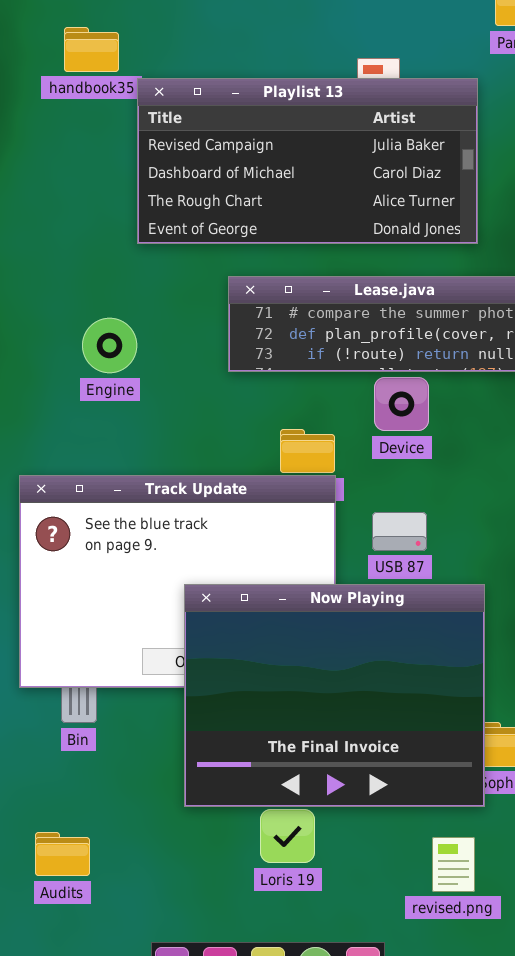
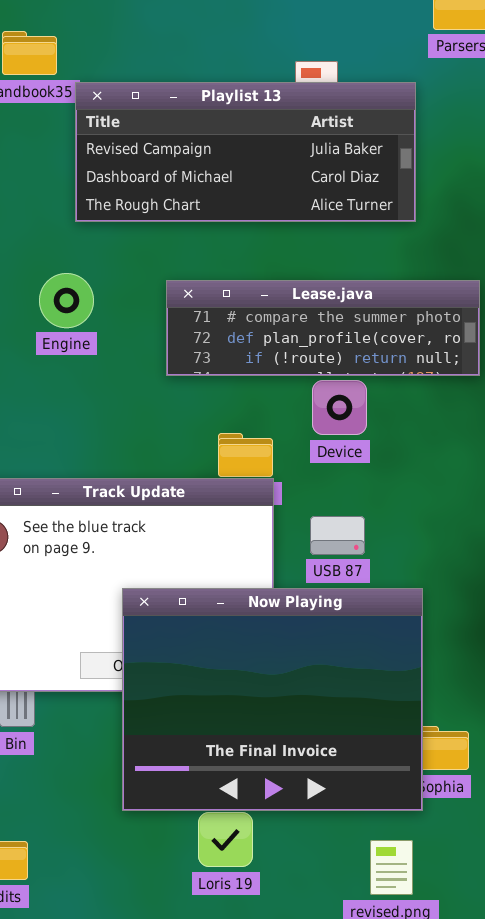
Playlist 13: [137,78,478,244] -> [75,82,416,222], resized
Engine: [82,318,137,373] -> [39,273,94,328], moved

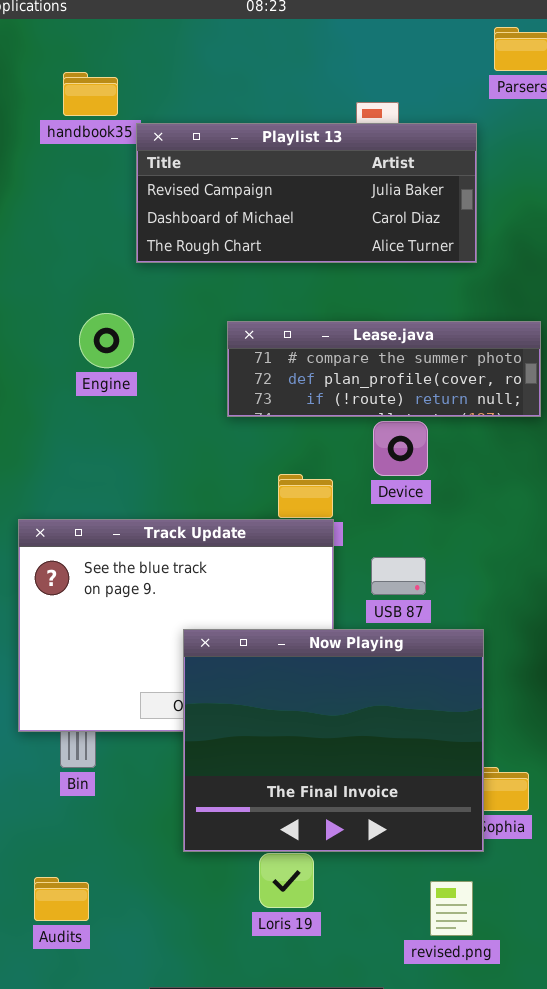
Engine: [39,273,94,328] -> [79,313,134,368], moved

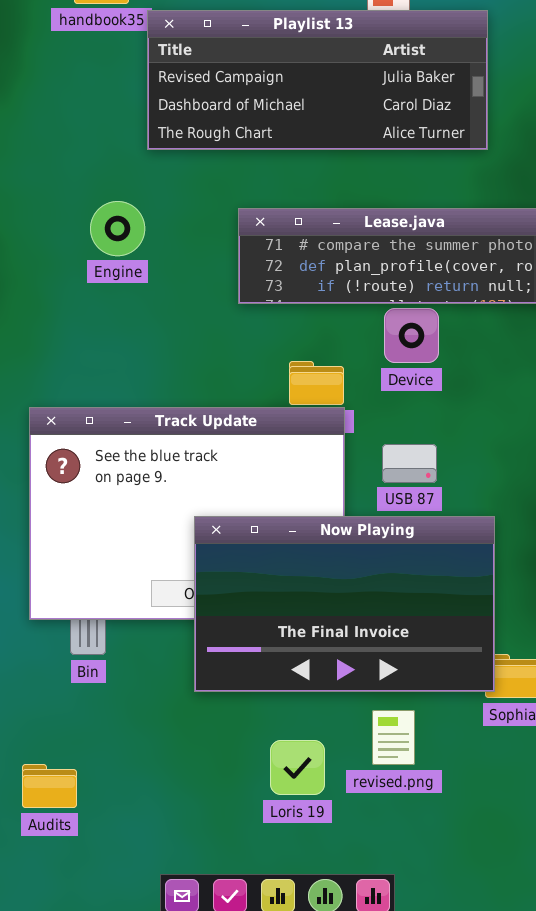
Now Playing: [183,629,484,852] -> [194,516,495,692], resized
Audits: [34,877,89,921] -> [22,764,77,808], moved
revised.png: [430,881,473,936] -> [372,710,415,765], moved

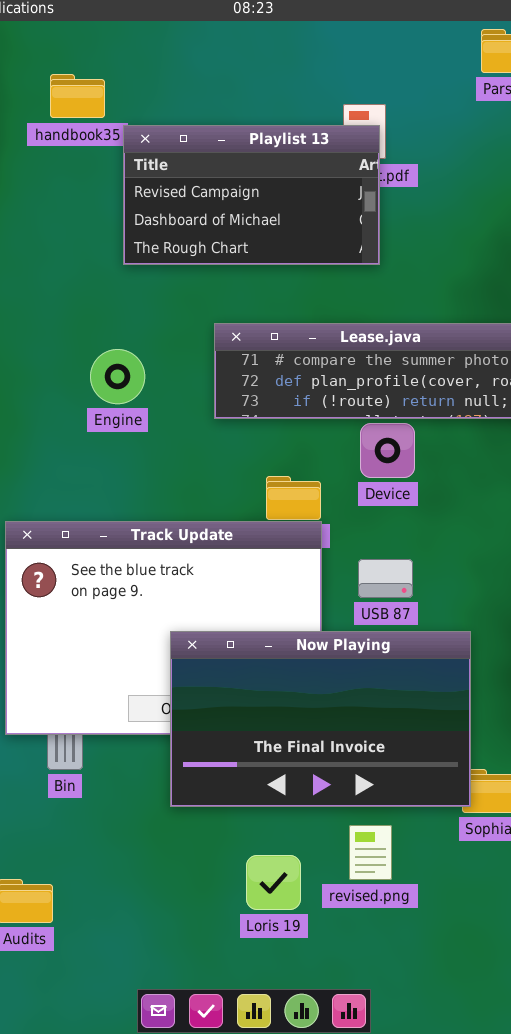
Playlist 13: [147,10,488,150] -> [123,125,380,265], resized
Engine: [90,201,145,256] -> [90,349,145,404], moved

